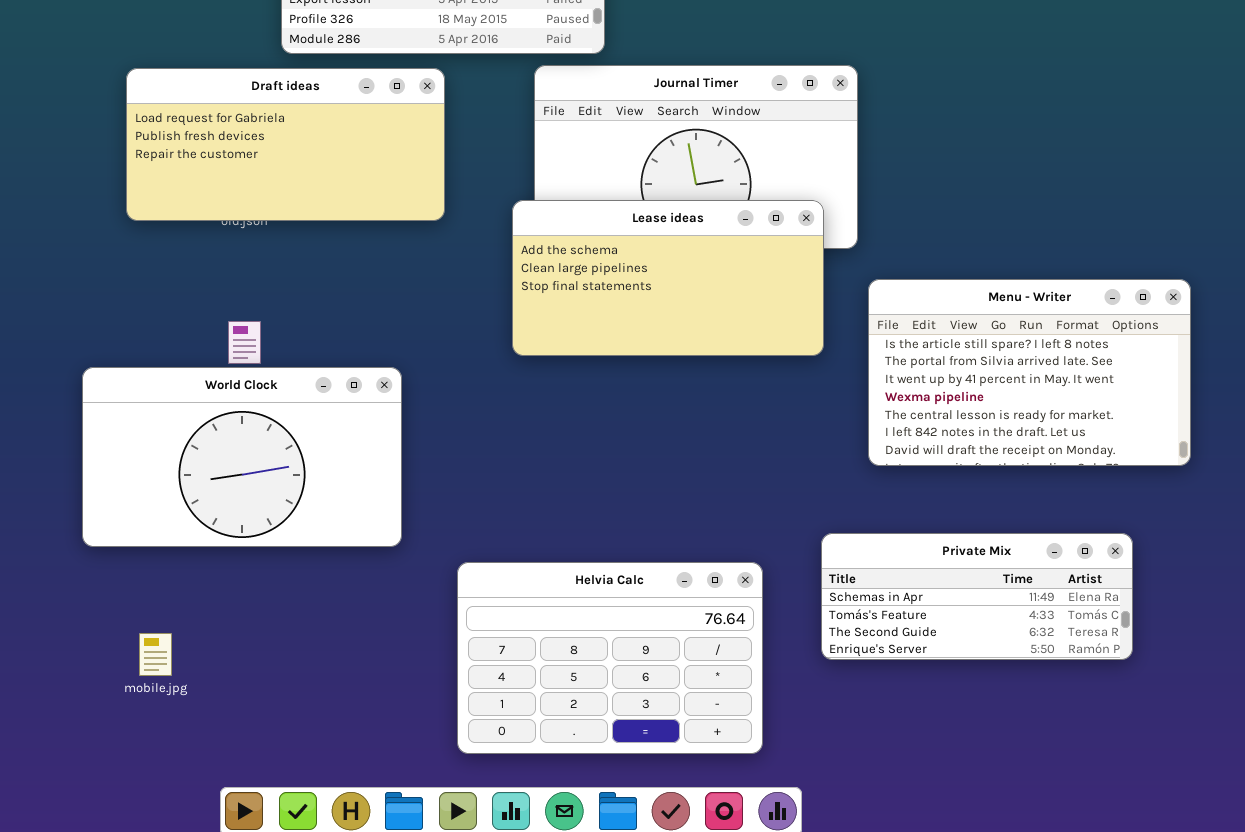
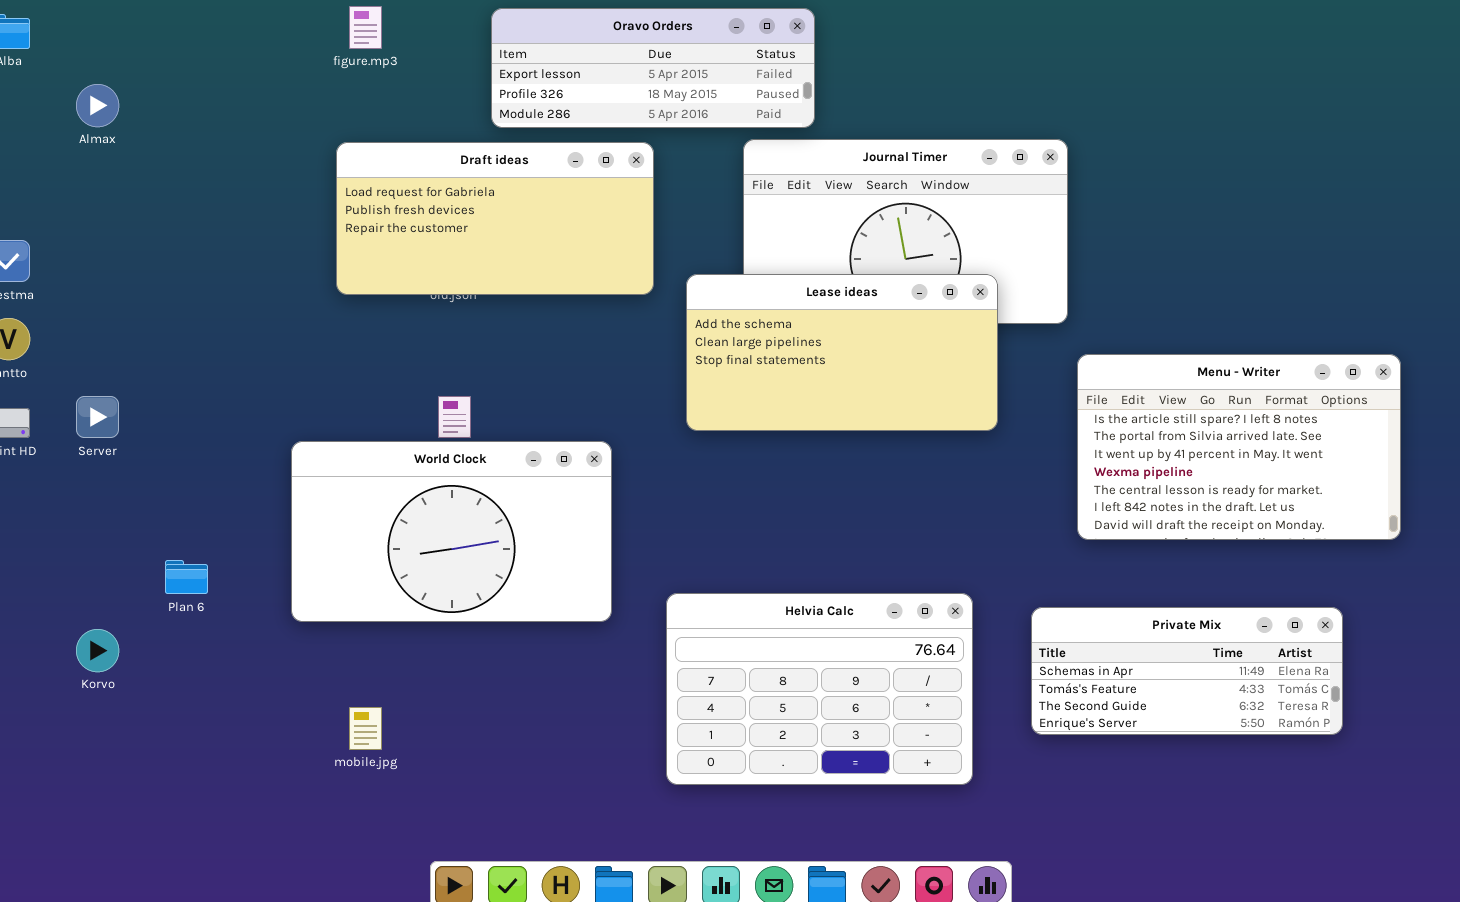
Lease ideas: [512,200,824,356] -> [686,274,998,431], moved
Helvia Calc: [457,562,763,754] -> [666,593,973,785], moved

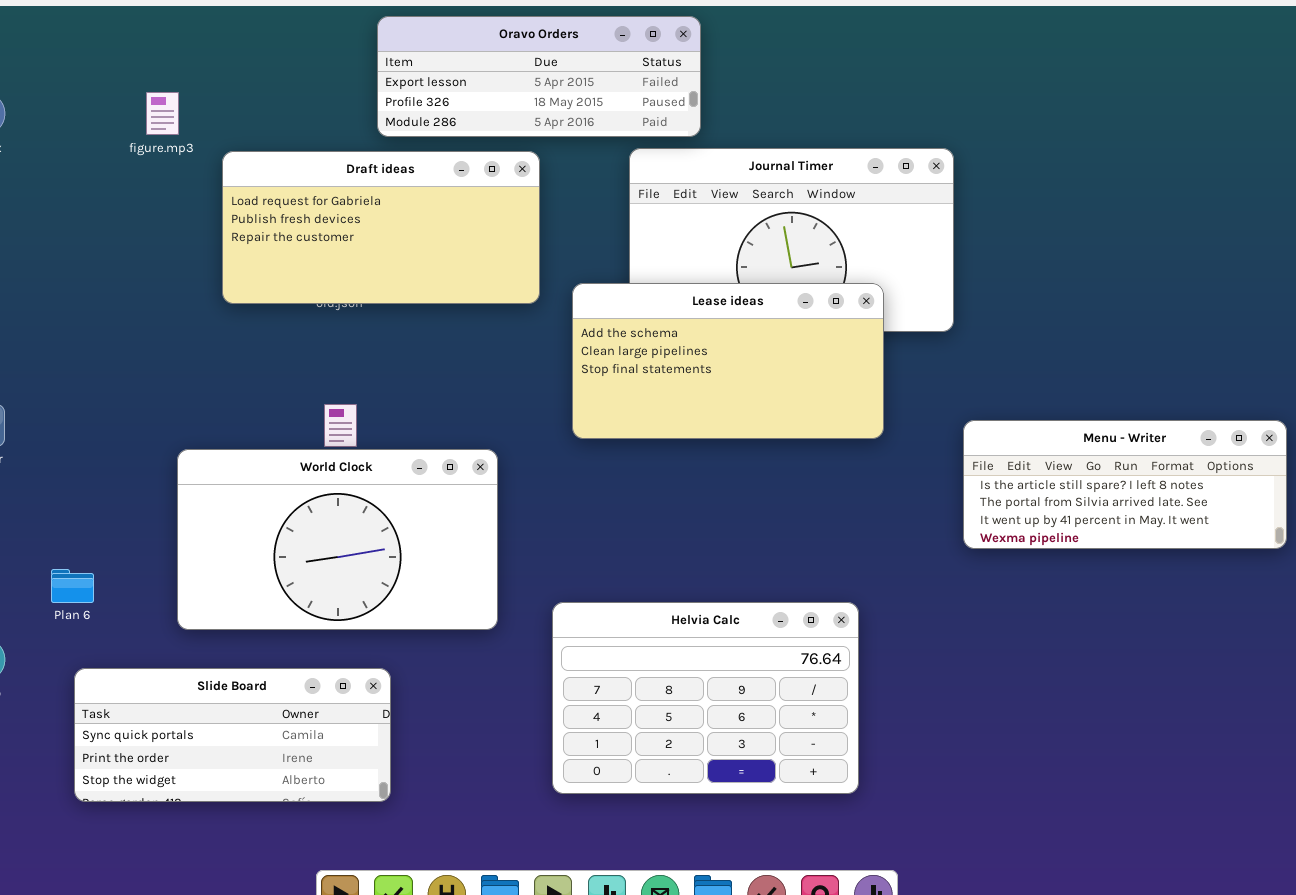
figure.mp3: [349,6,382,49] -> [146,92,179,135], moved
Menu - Writer: [1077,354,1401,540] -> [963,420,1287,549], resized
Private Mix: [1031,607,1343,735] -> none, closed
Slide Board: none -> [74,668,391,802], opened

